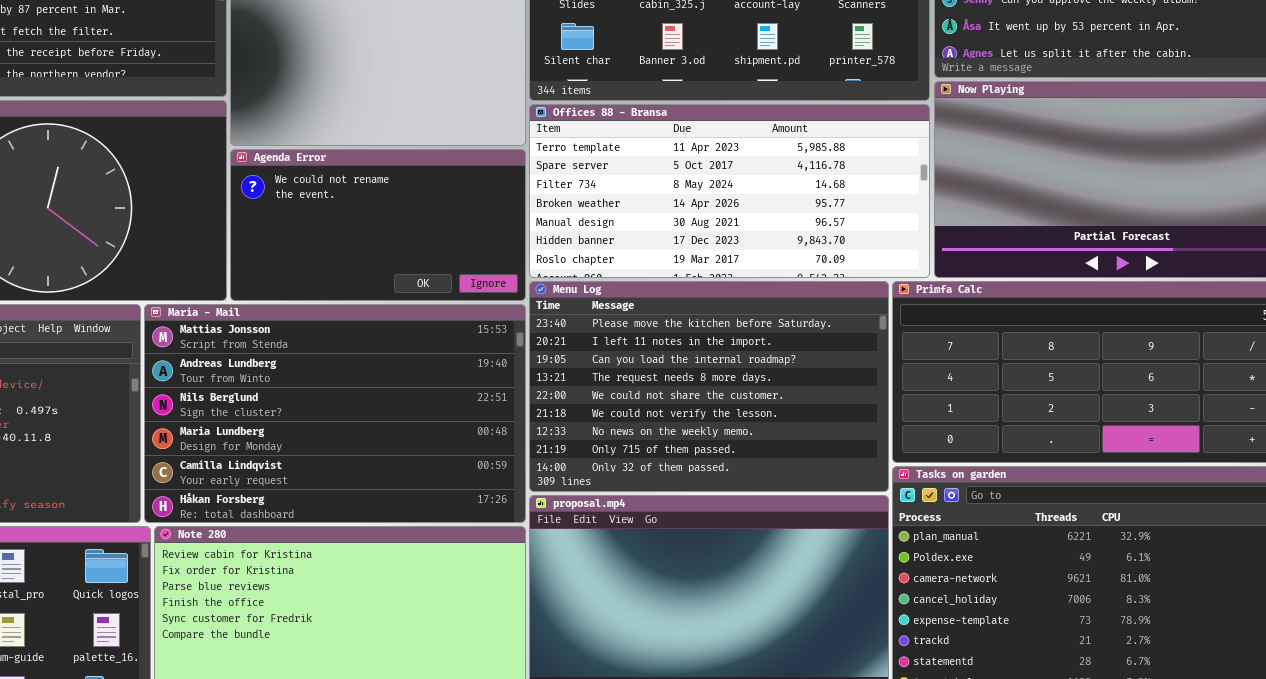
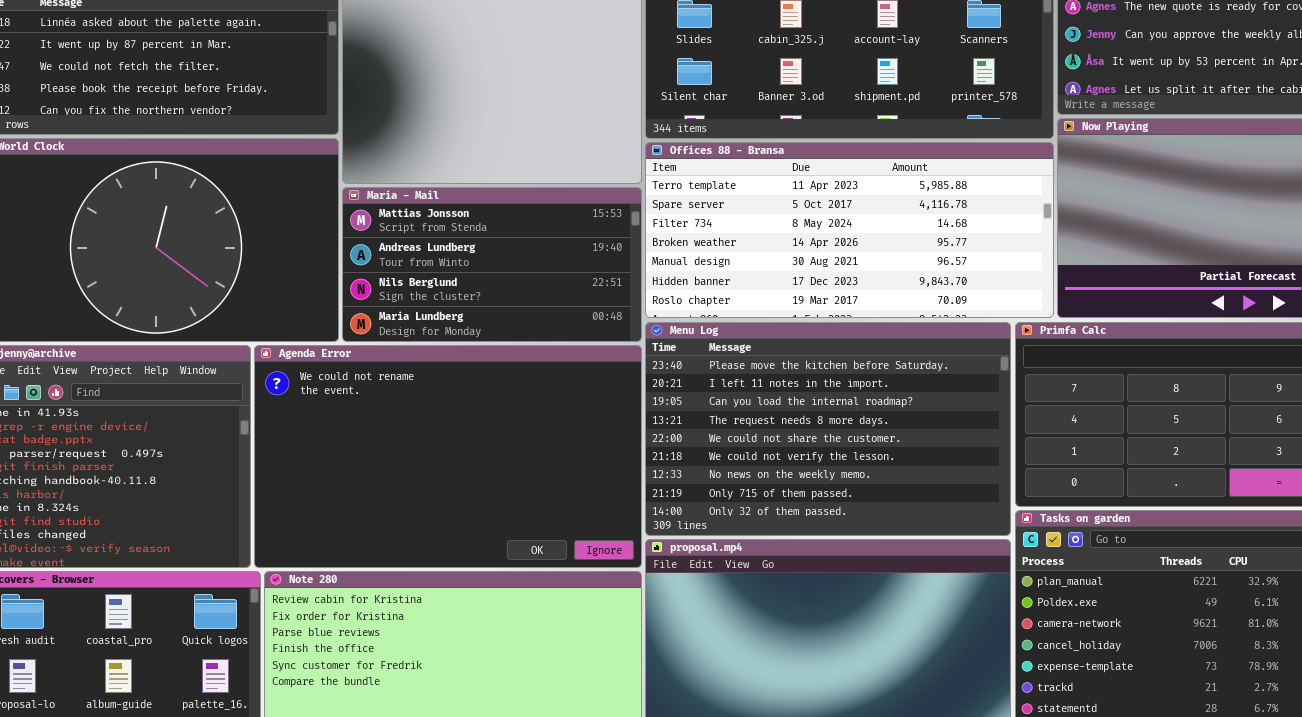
Agenda Error: [230,149,526,301] -> [254,345,642,568], moved, resized
Maria - Mail: [144,304,526,523] -> [342,187,642,342], moved, resized

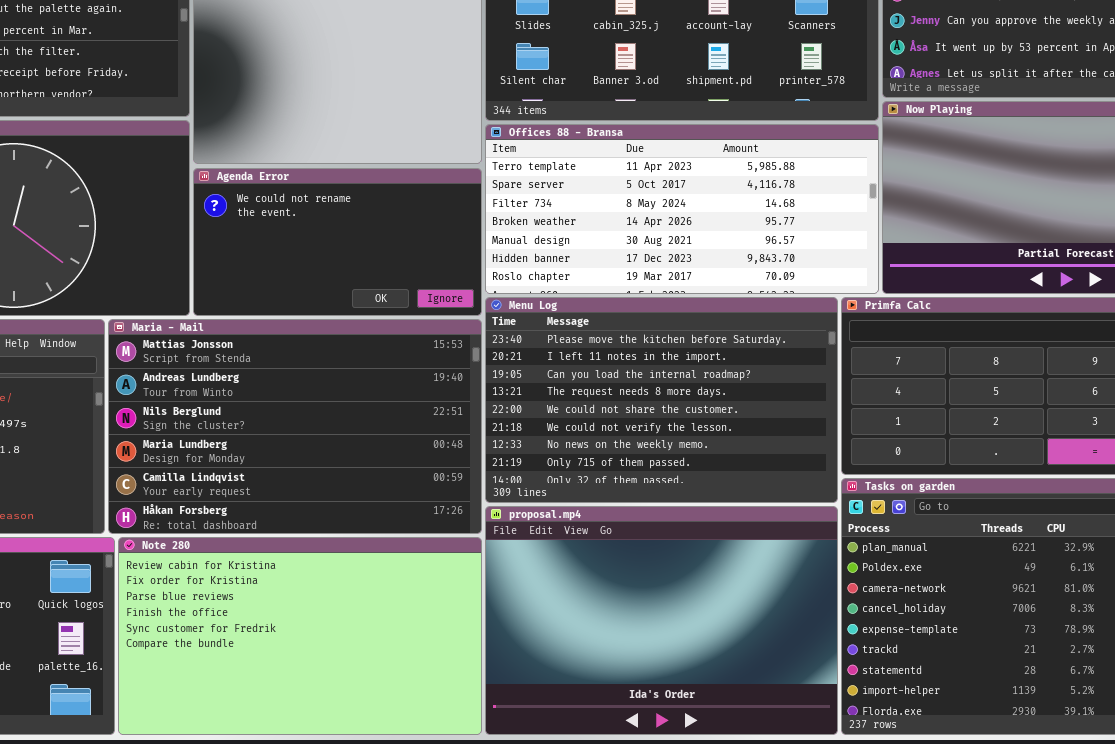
Maria - Mail: [342,187,642,342] -> [108,319,482,534], moved, resized
Agenda Error: [254,345,642,568] -> [193,168,482,316], moved, resized

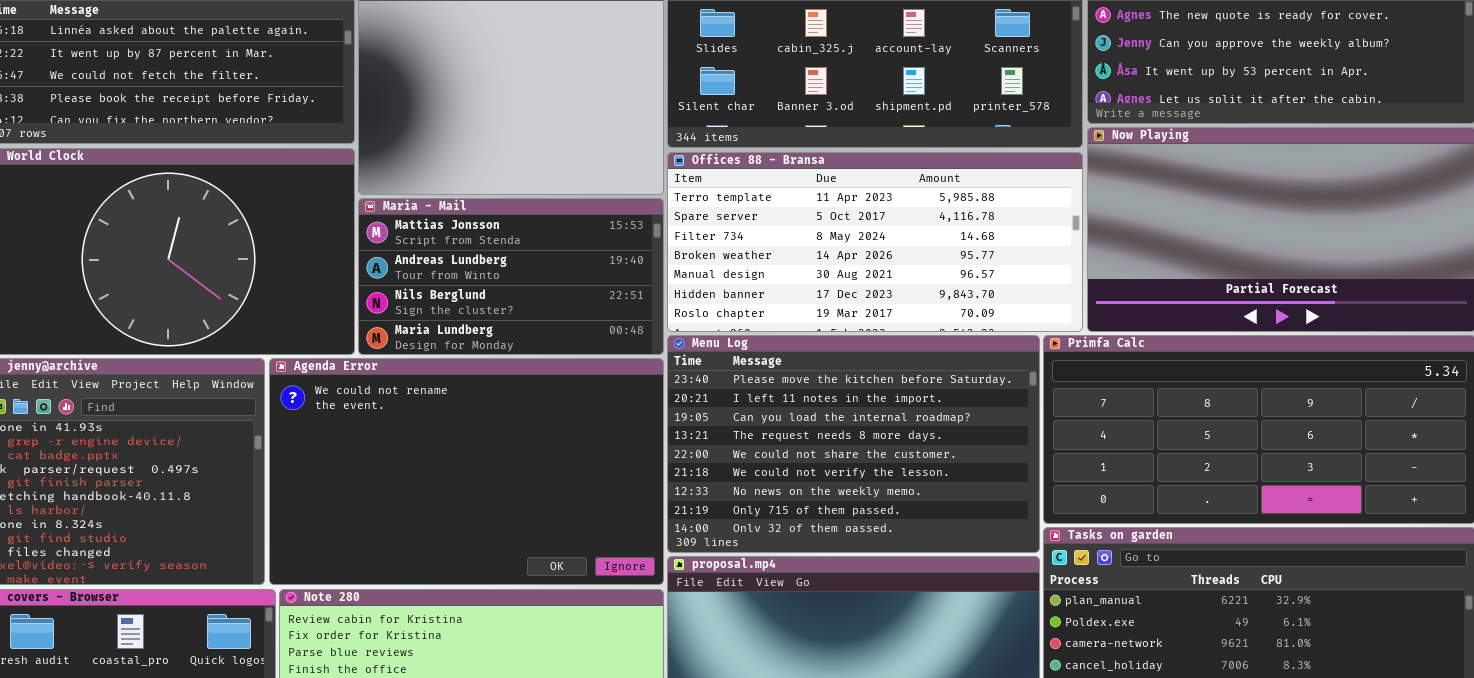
Agenda Error: [193,168,482,316] -> [269,358,664,585], moved, resized
Maria - Mail: [108,319,482,534] -> [358,198,664,355], moved, resized

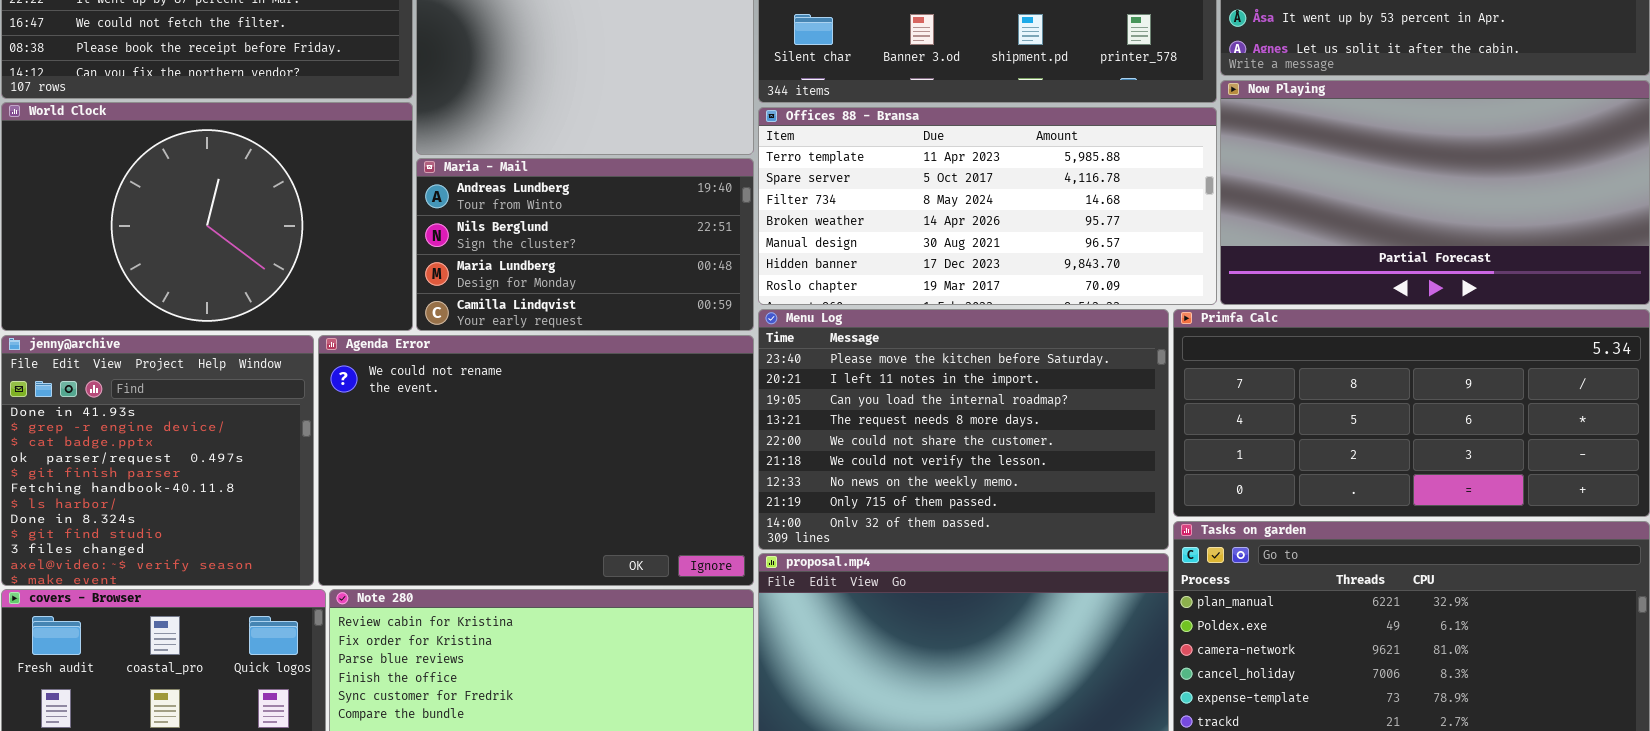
Maria - Mail: [358,198,664,355] -> [416,158,754,331], scrolled down 1 row

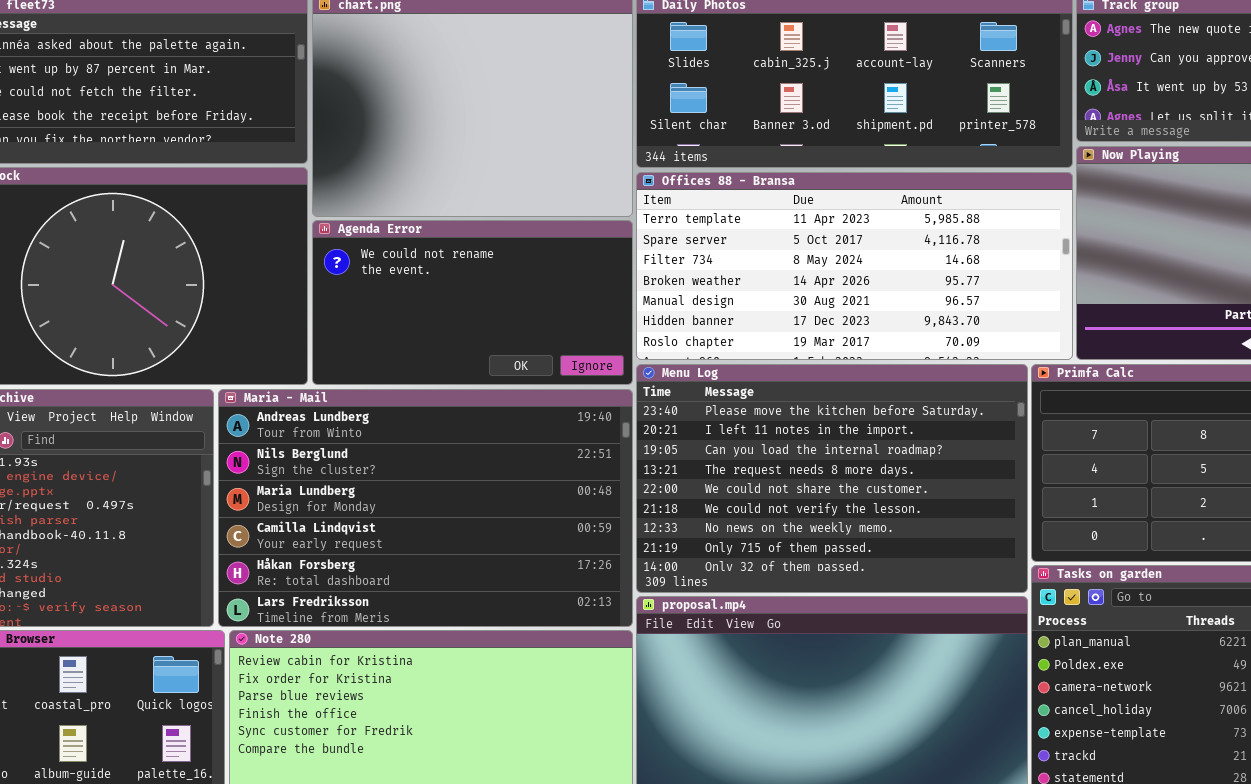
Maria - Mail: [416,158,754,331] -> [218,389,633,627], moved, resized
Agenda Error: [318,335,754,586] -> [312,220,633,385], moved, resized

